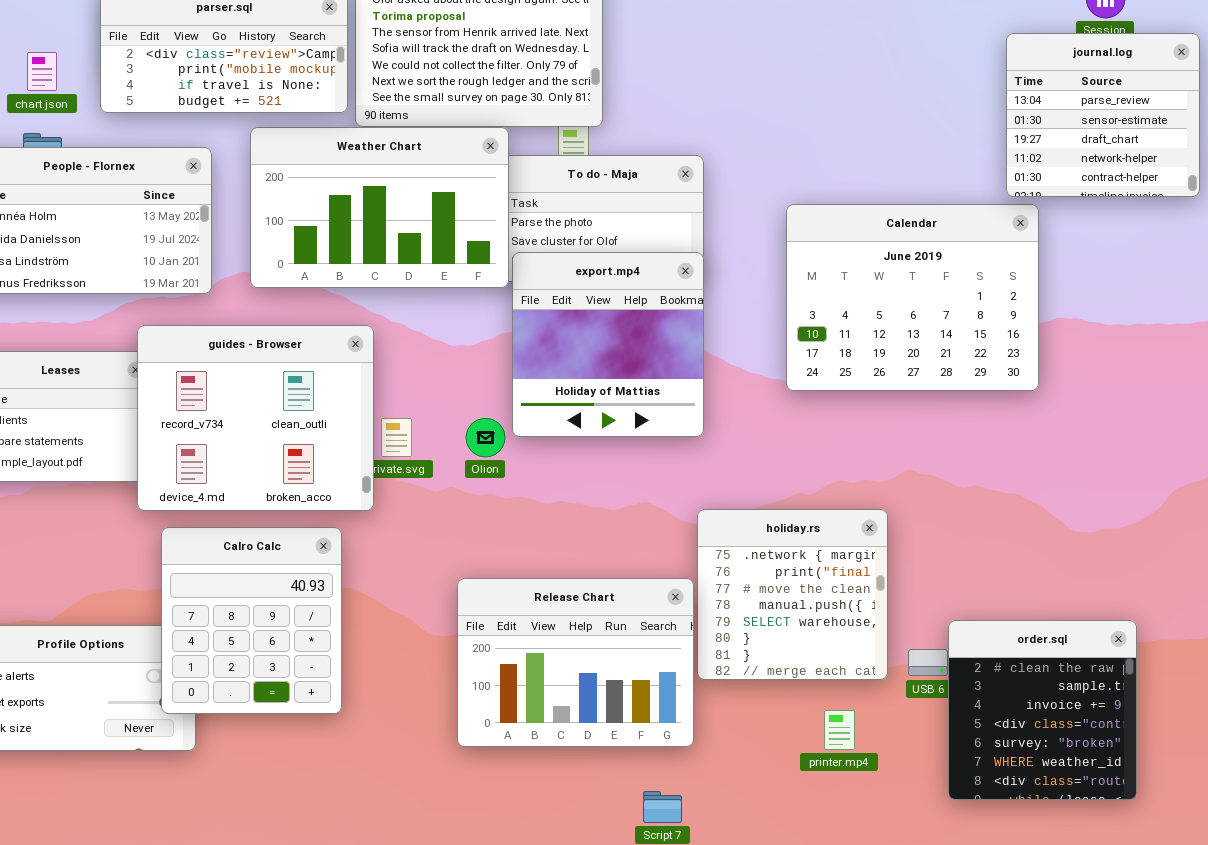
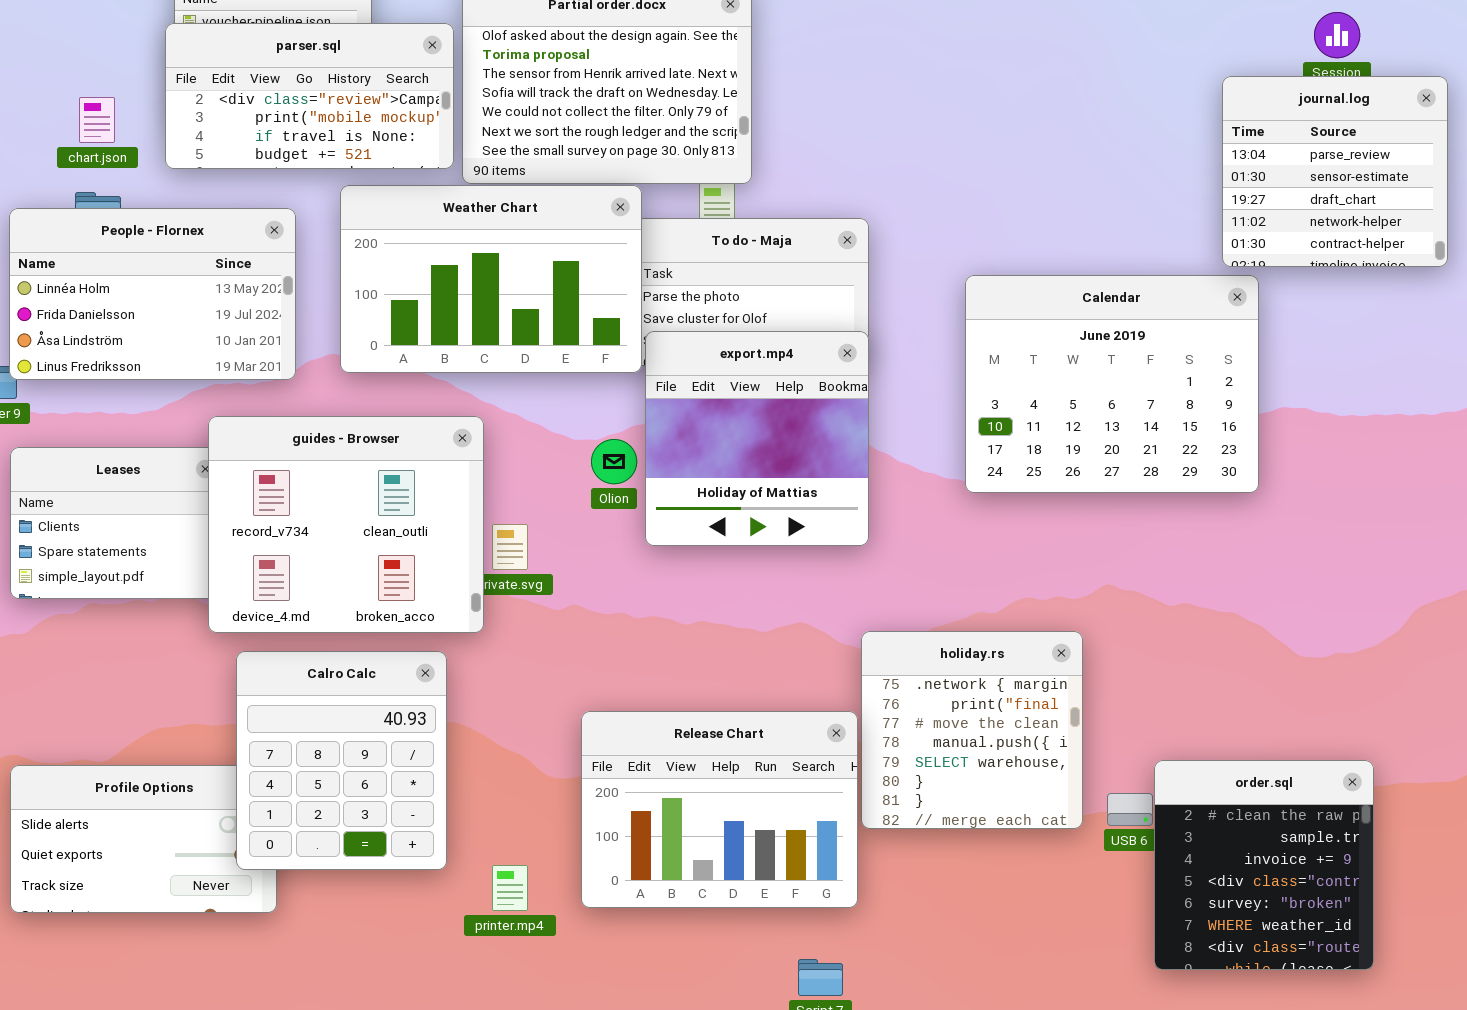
Olion: [466,418,505,457] -> [591,439,637,484], moved
printer.mp4: [824,710,855,750] -> [492,865,528,911], moved

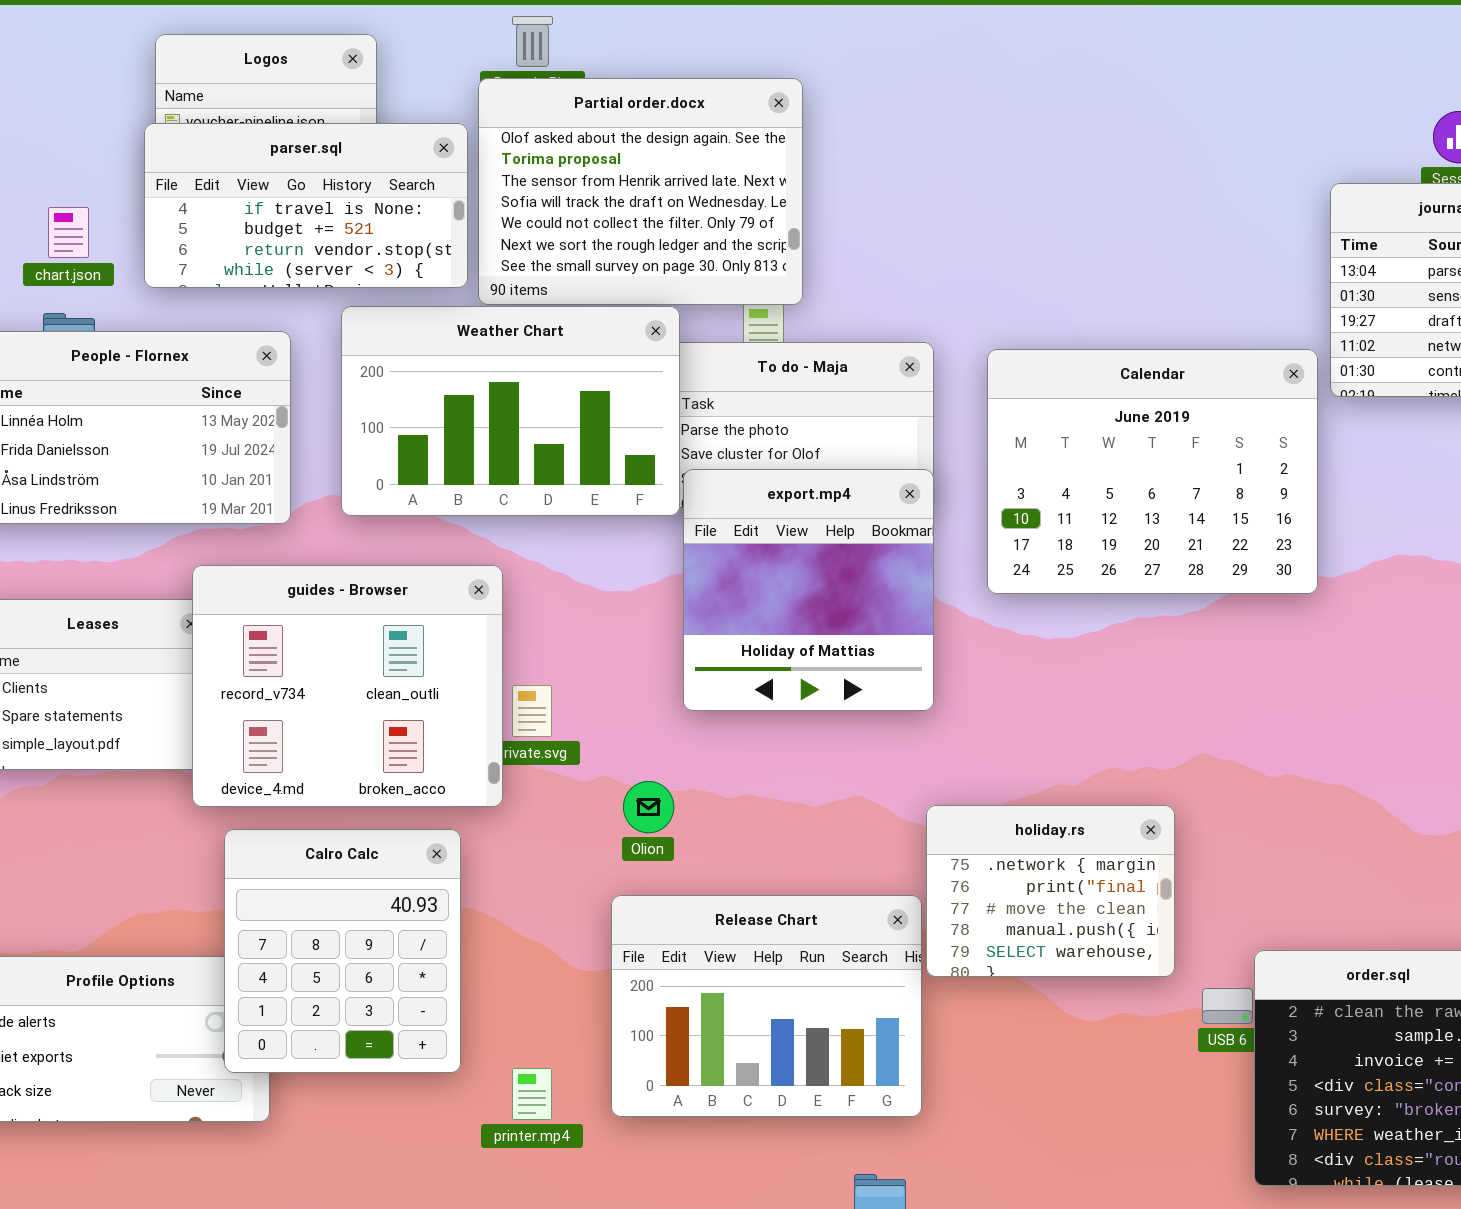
parser.sql: [165,23,454,169] -> [144,123,468,288], scrolled down 2 rows
Calendar: [965,275,1259,493] -> [987,349,1318,594], moved
Olion: [591,439,637,484] -> [623,781,674,833], moved
holiday.rs: [861,631,1083,829] -> [926,805,1175,977], resized

